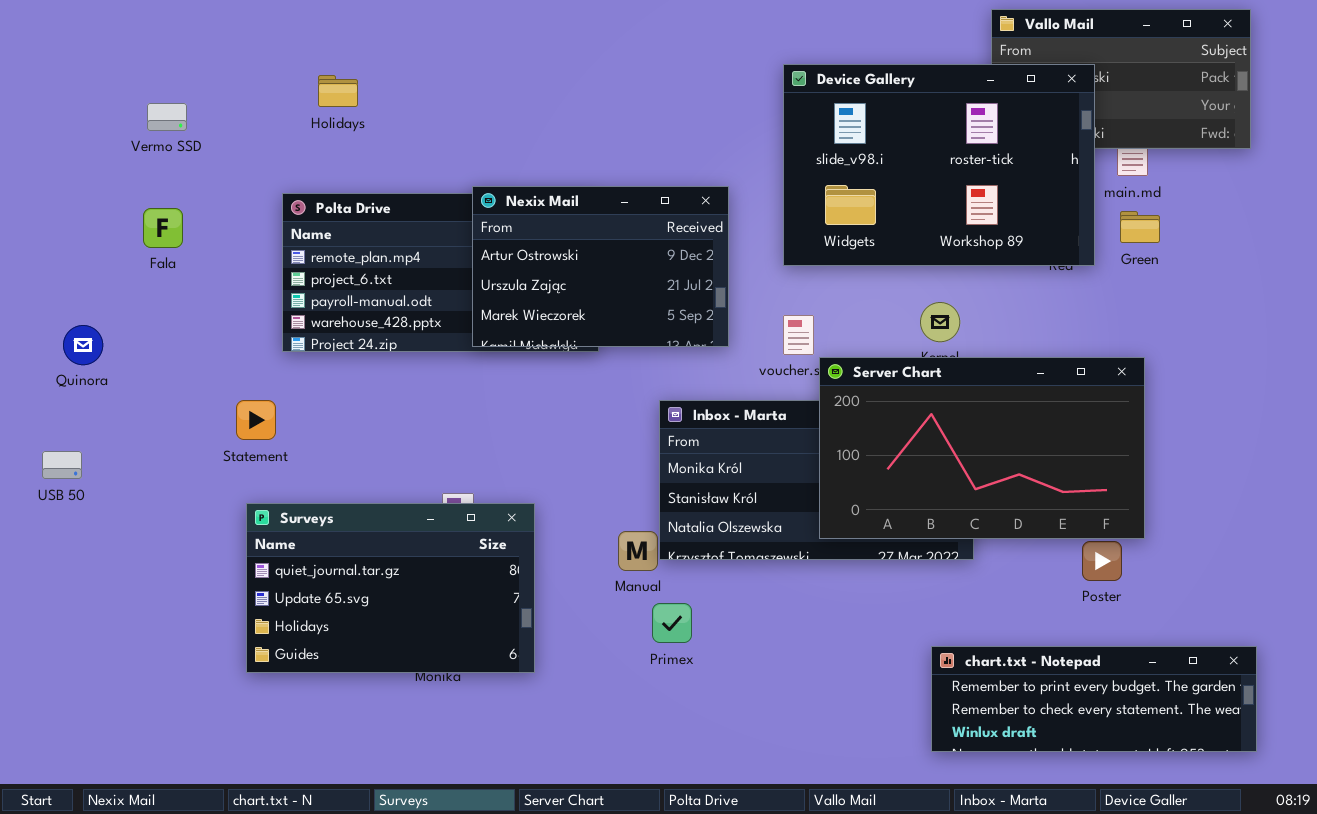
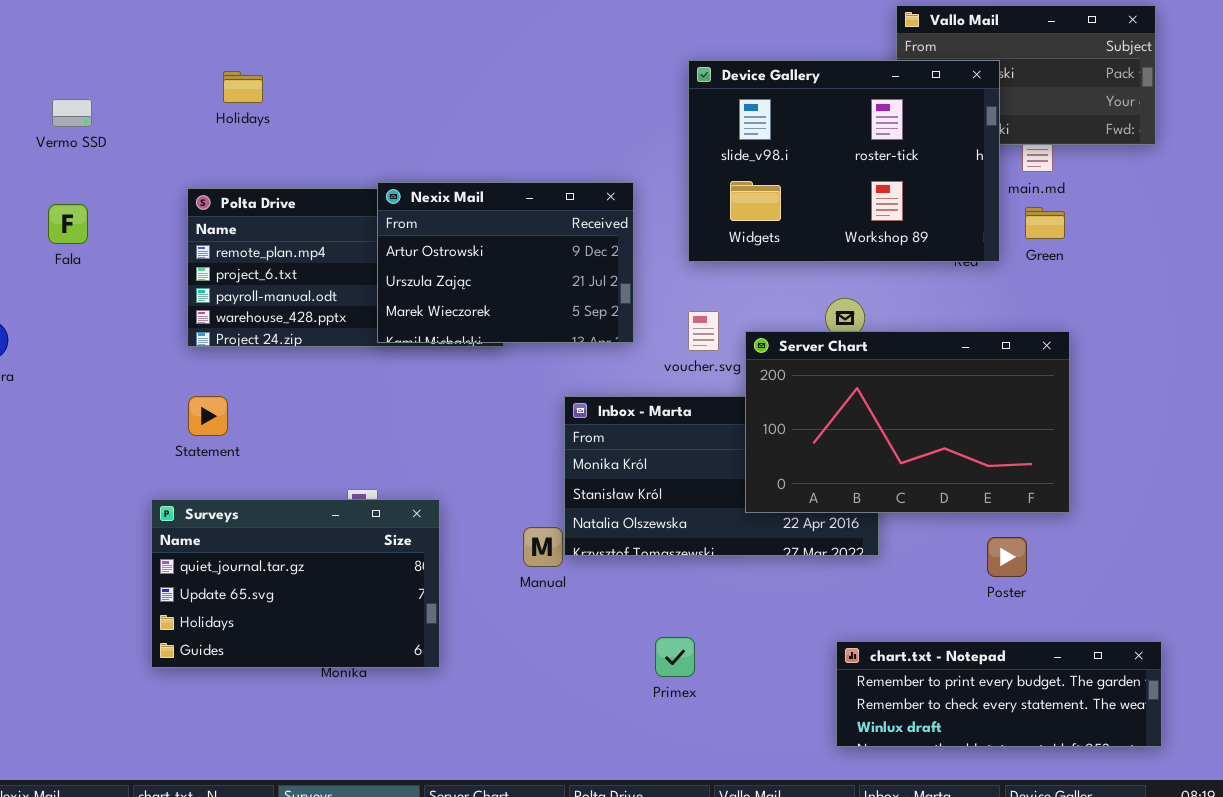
Server Chart: [819,357,1145,539] -> [745,331,1070,513], moved
Statement: [236,400,276,440] -> [188,396,228,436], moved
Primex: [652,603,692,643] -> [655,637,695,677], moved

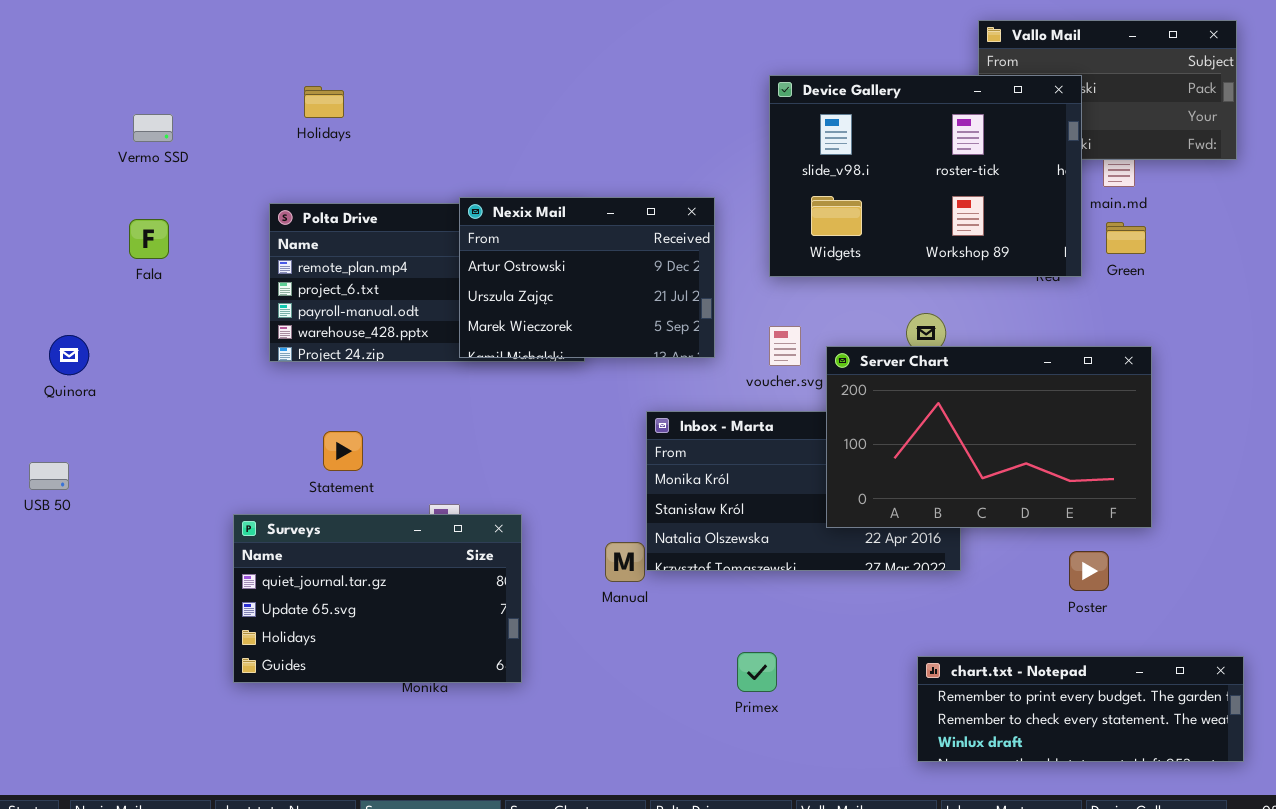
Statement: [188,396,228,436] -> [323,431,363,471], moved

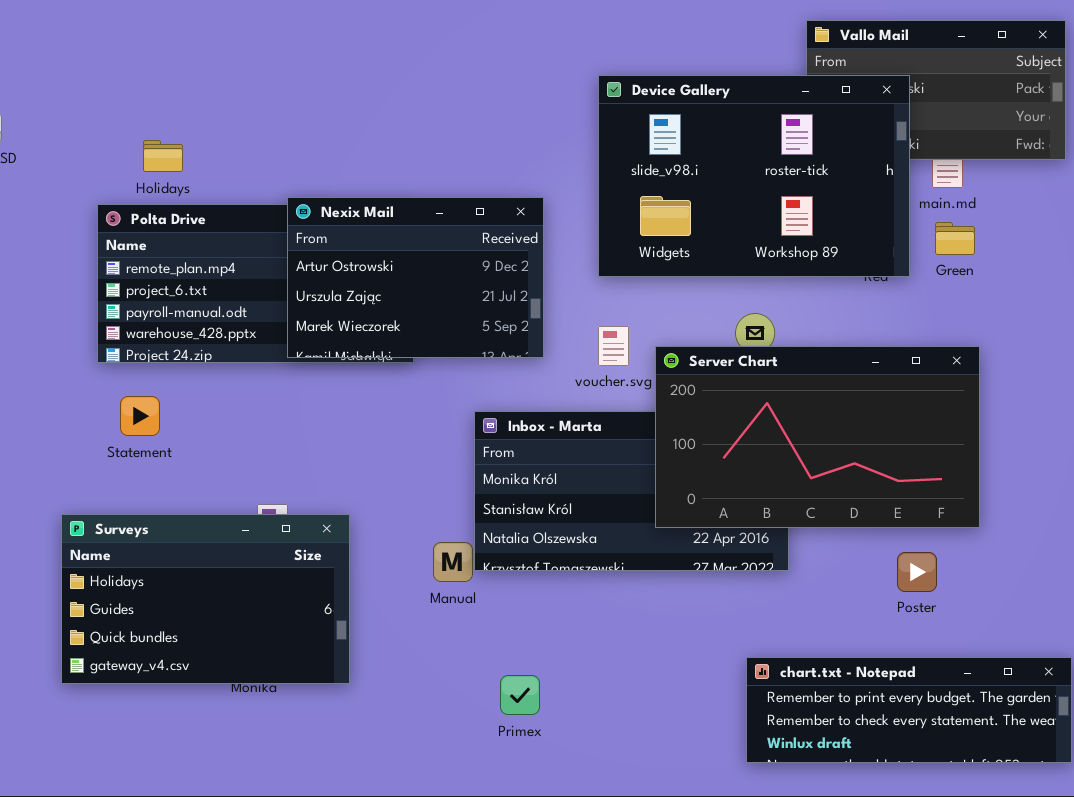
Holidays: [304,86,344,118] -> [143,140,183,172], moved
Statement: [323,431,363,471] -> [120,396,160,436], moved
Surveys: [233,514,522,683] -> [61,514,350,684], scrolled down 2 rows
Primex: [737,652,777,692] -> [500,675,540,715], moved

